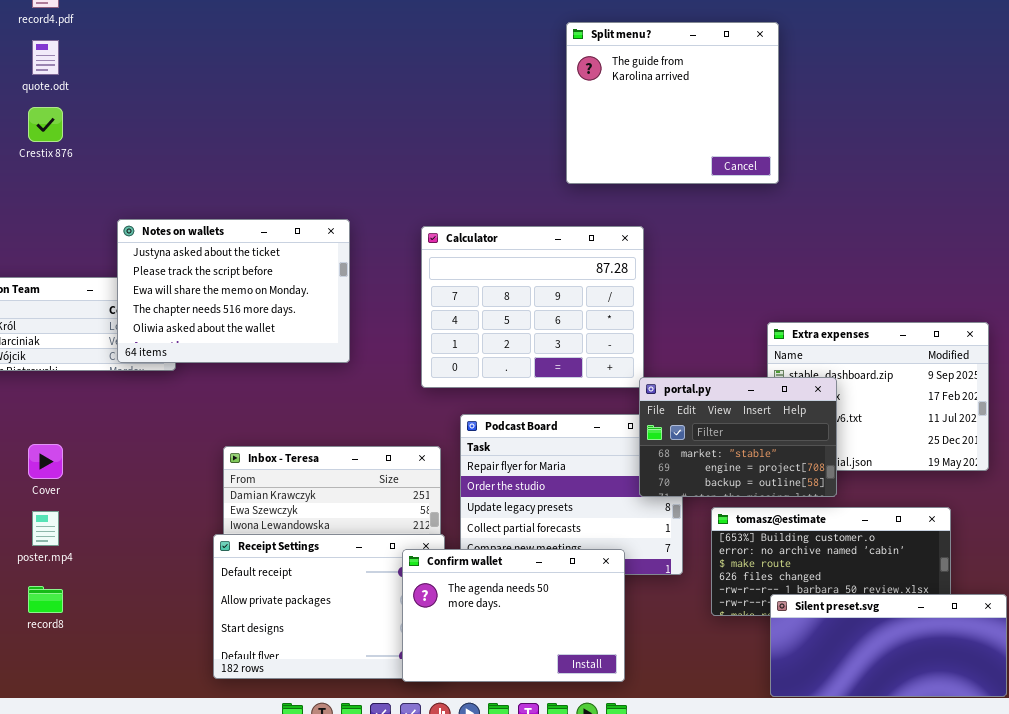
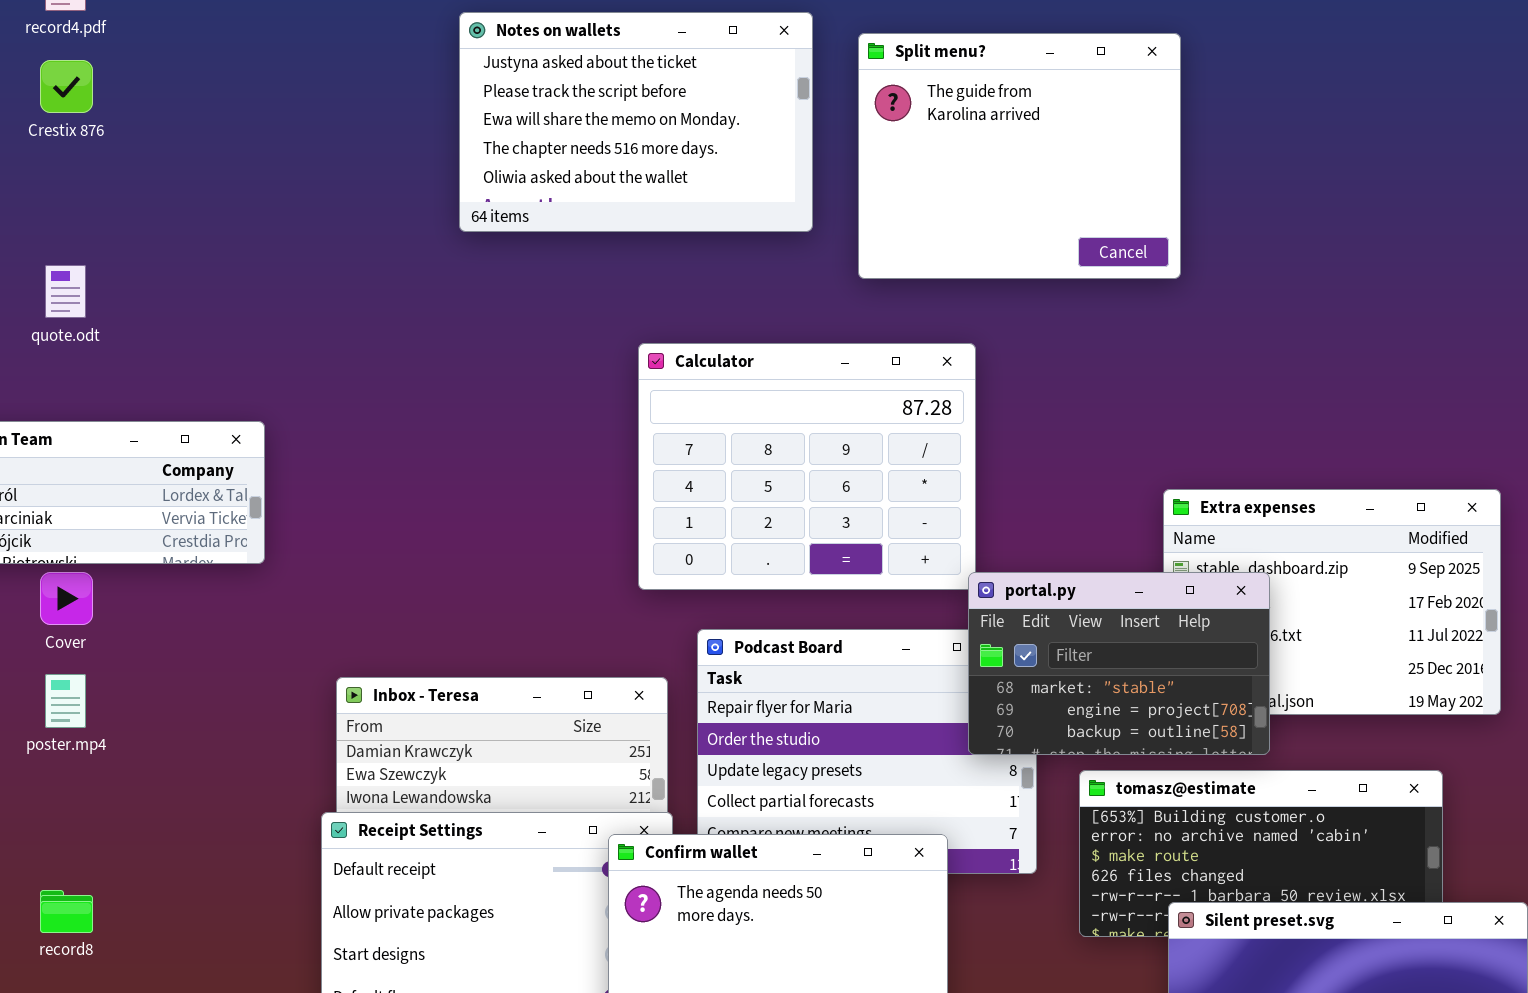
quote.odt: [32,40,59,75] -> [45,265,86,318], moved
Crestix 876: [28,107,63,142] -> [40,60,93,113], moved
Notes on wallets: [117,219,350,363] -> [459,12,813,232], moved
Cover: [28,444,63,479] -> [40,572,93,625], moved
poster.mp4: [32,511,59,546] -> [45,674,86,728], moved

